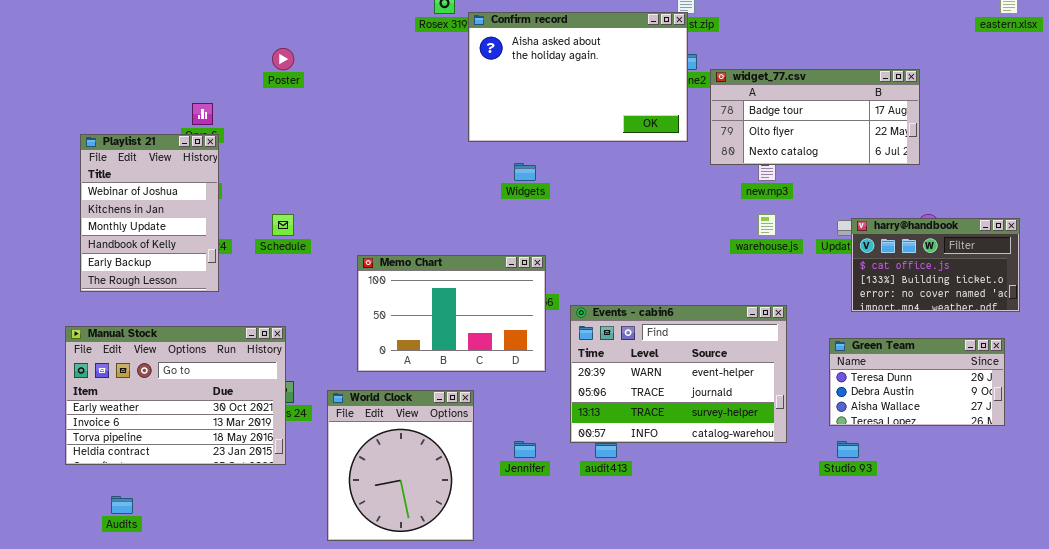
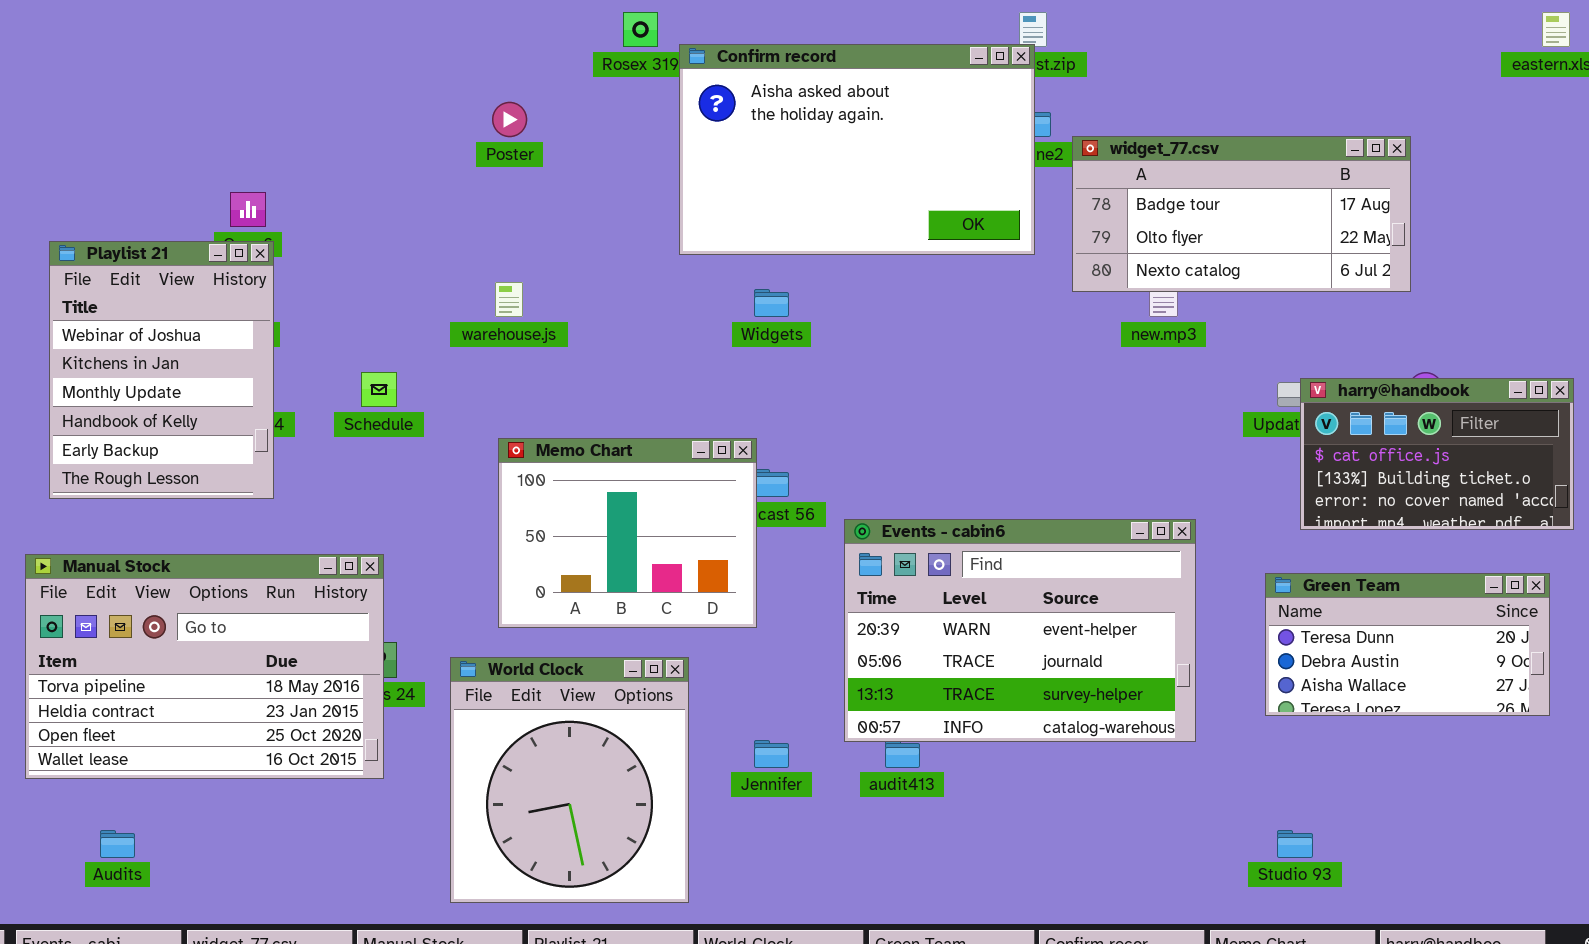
Poster: [272,48,294,70] -> [492,102,527,137], moved
warehouse.js: [758,214,776,236] -> [495,282,523,317], moved
Memo Chart: [357,255,546,372] -> [498,438,757,628], resized
Manual Stock: [65,326,286,465] -> [25,554,384,779], scrolled down 2 rows
Studio 93: [837,441,859,458] -> [1277,830,1313,858], moved

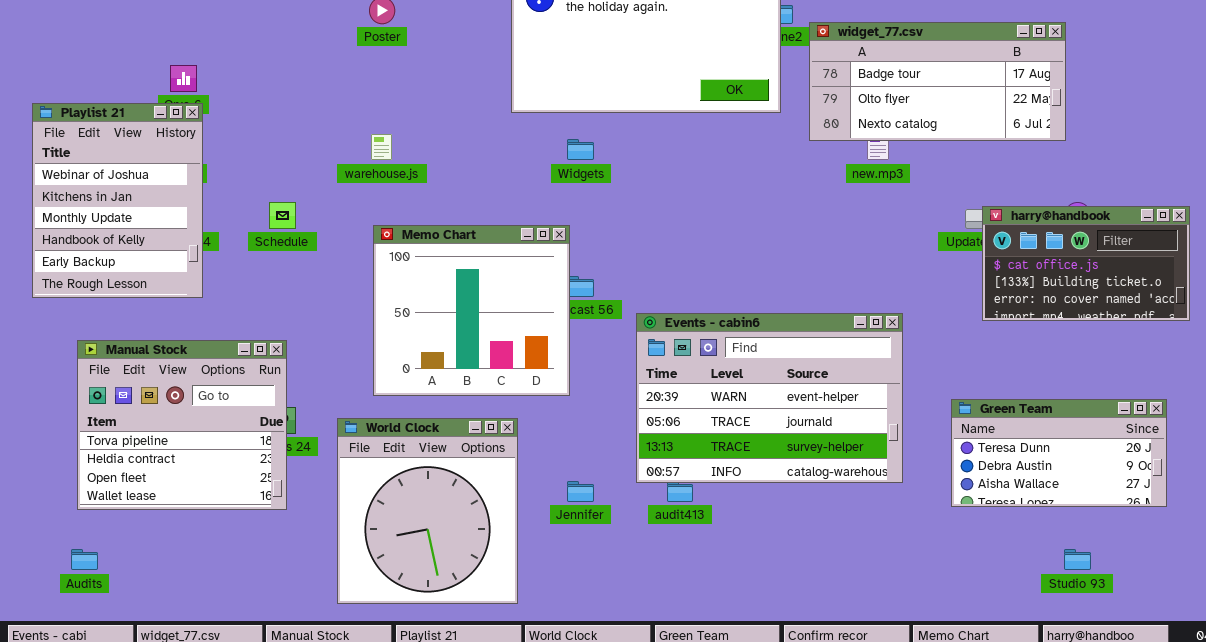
Memo Chart: [498,438,757,628] -> [373,225,570,396], resized
Manual Stock: [25,554,384,779] -> [77,340,287,510], resized
Green Team: [1265,573,1550,716] -> [951,399,1167,507], moved
Studio 93: [1277,830,1313,858] -> [1064,549,1091,570], moved

